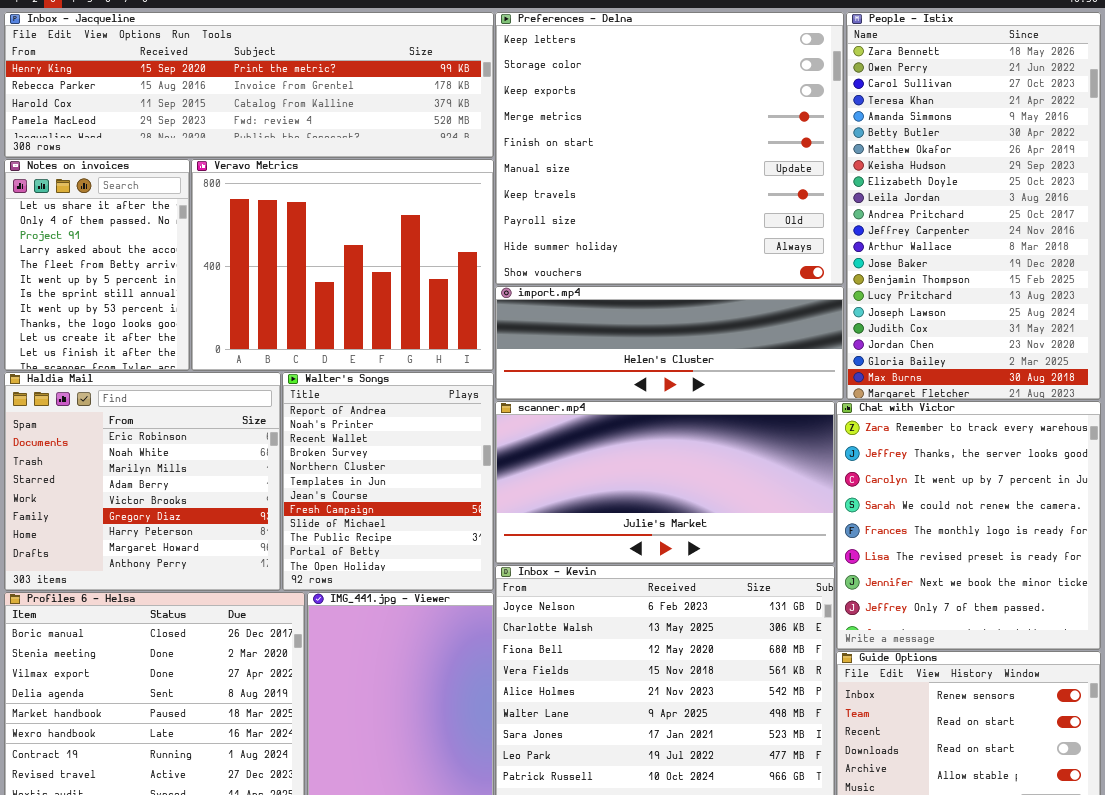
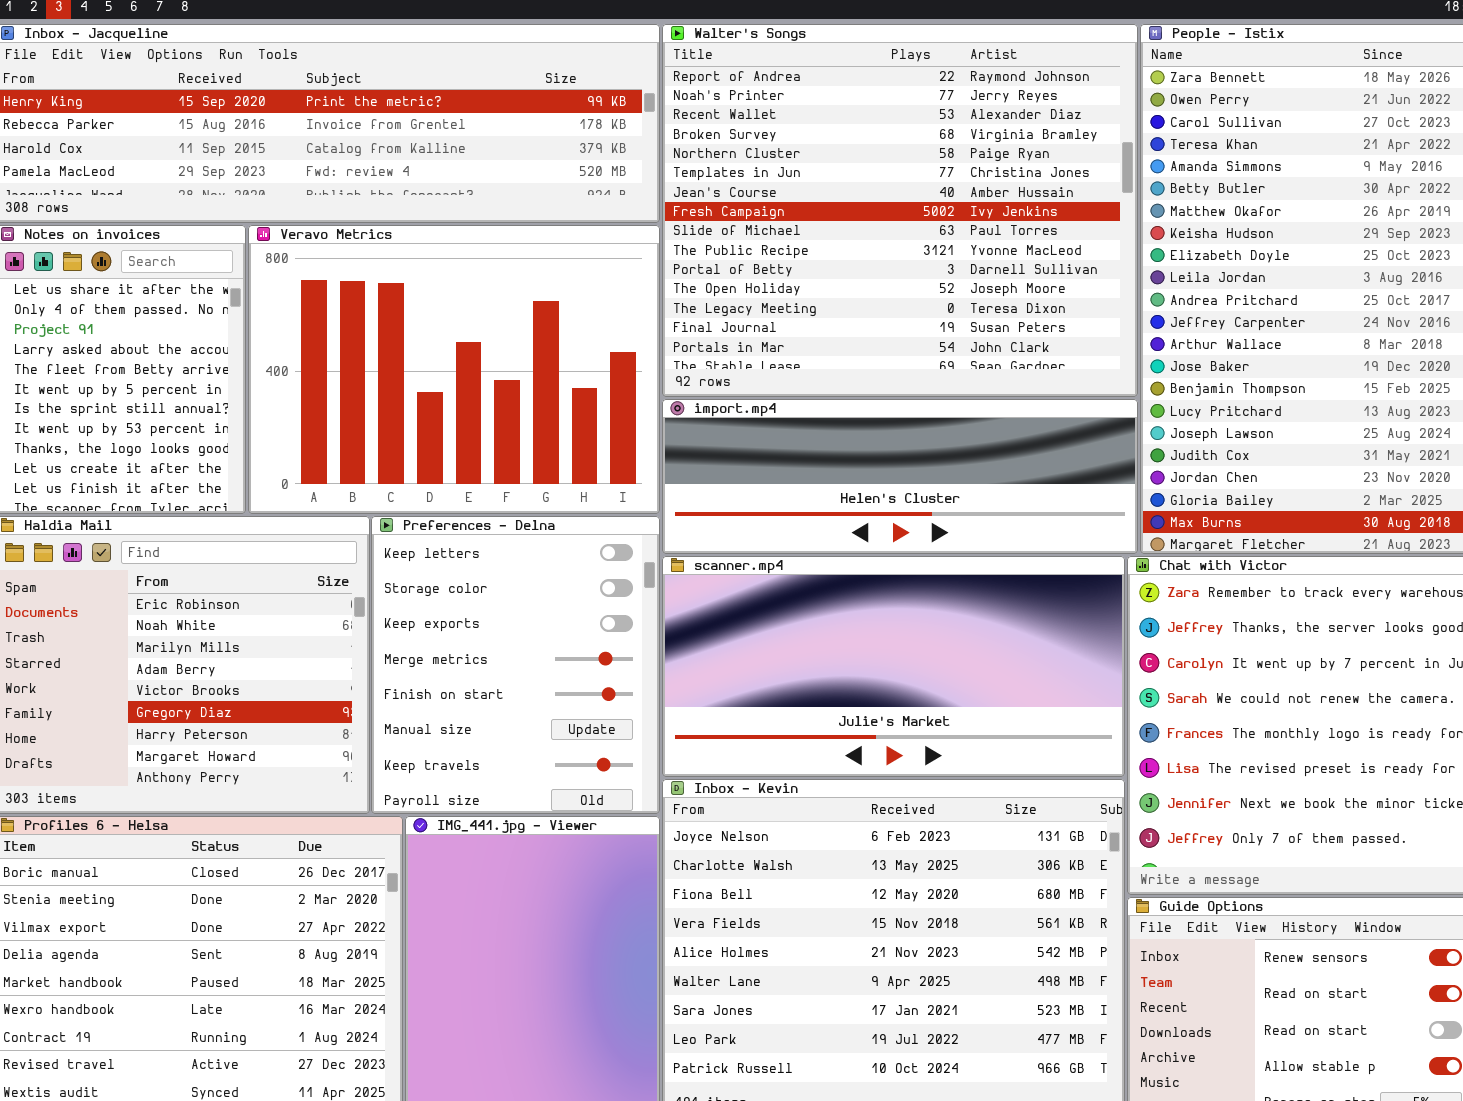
Preferences - Delna: [495,12,844,285] -> [371,516,660,814], moved, resized
Walter's Songs: [282,372,494,591] -> [662,24,1138,397], moved, resized

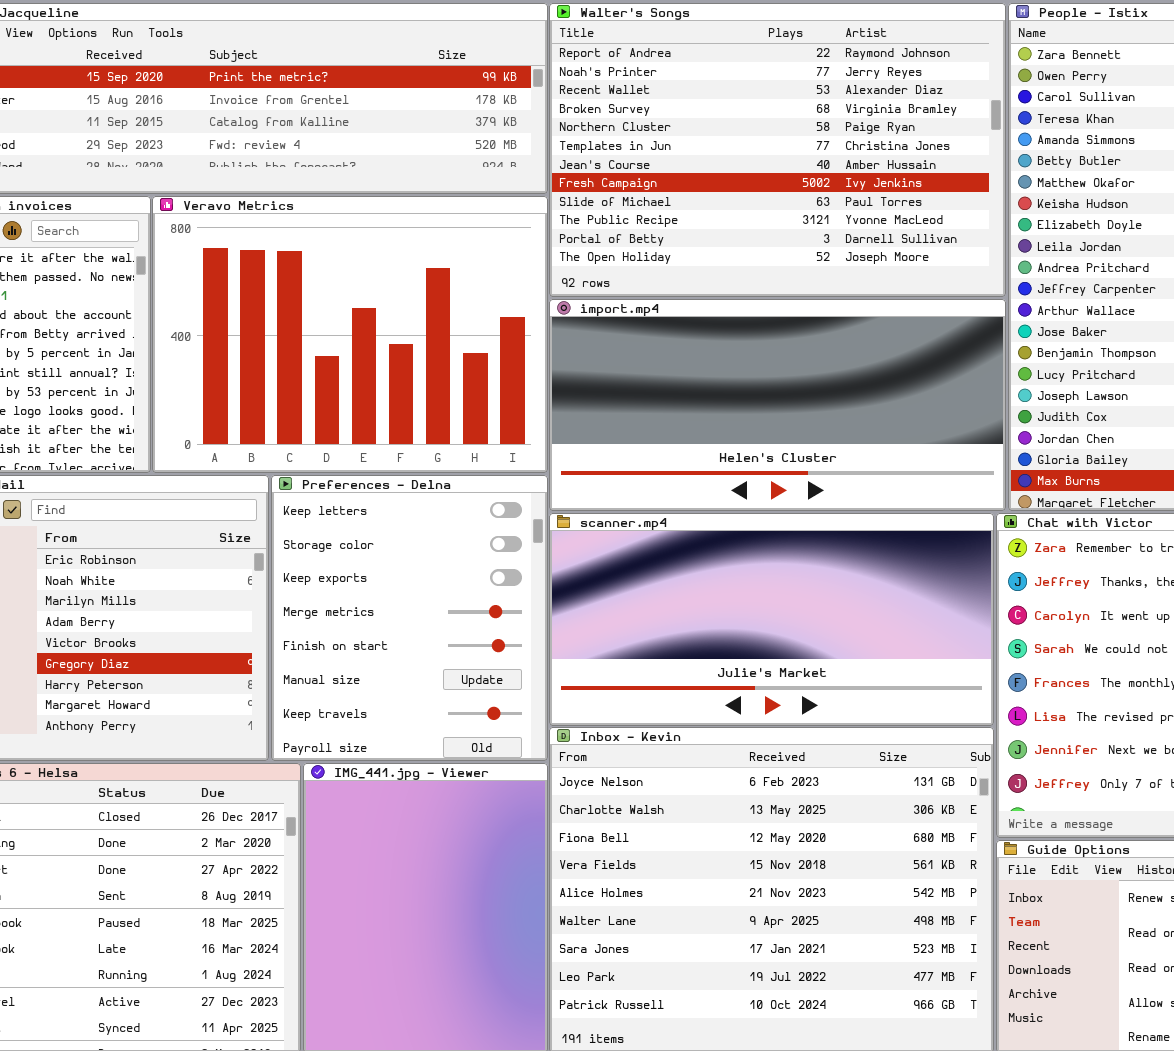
Walter's Songs: [662,24,1138,397] -> [549,3,1006,297], resized
import.mp4: [662,399,1138,554] -> [549,299,1006,511], resized

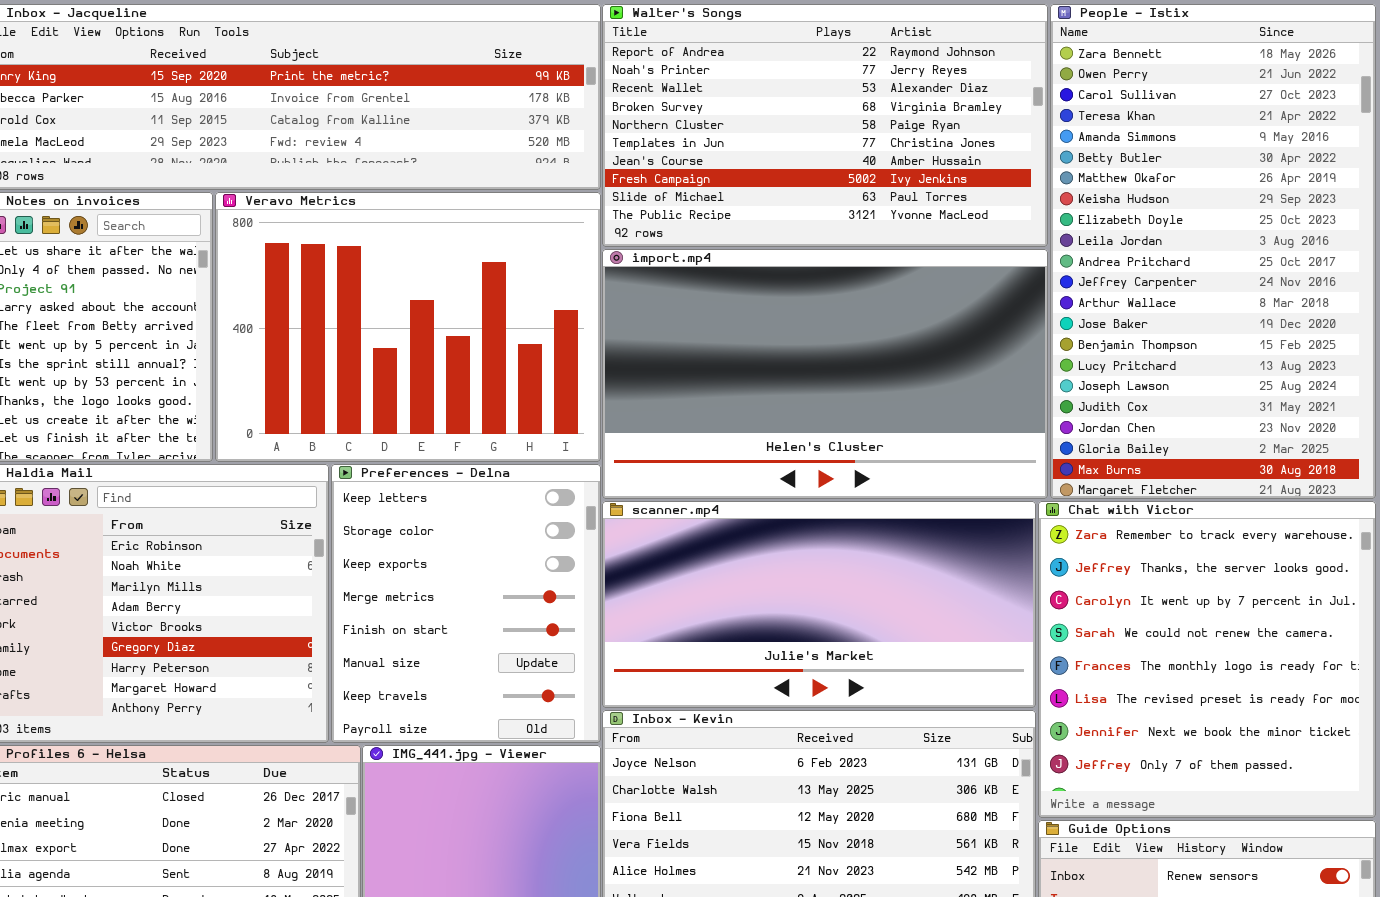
Walter's Songs: [549,3,1006,297] -> [602,4,1048,247], resized
import.mp4: [549,299,1006,511] -> [602,249,1048,499], resized

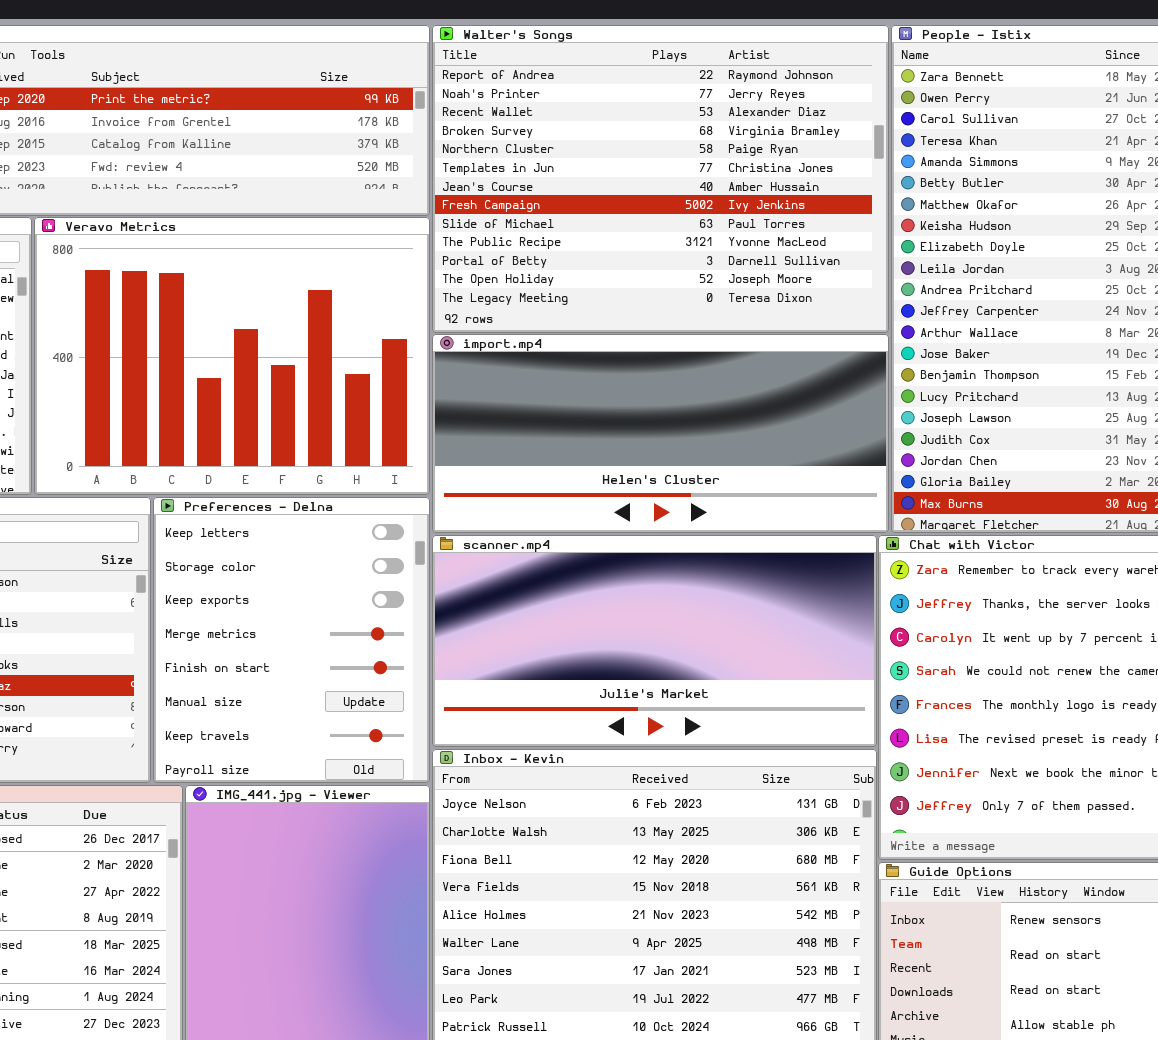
Walter's Songs: [602,4,1048,247] -> [432,25,889,333], resized
import.mp4: [602,249,1048,499] -> [432,334,889,533], resized

